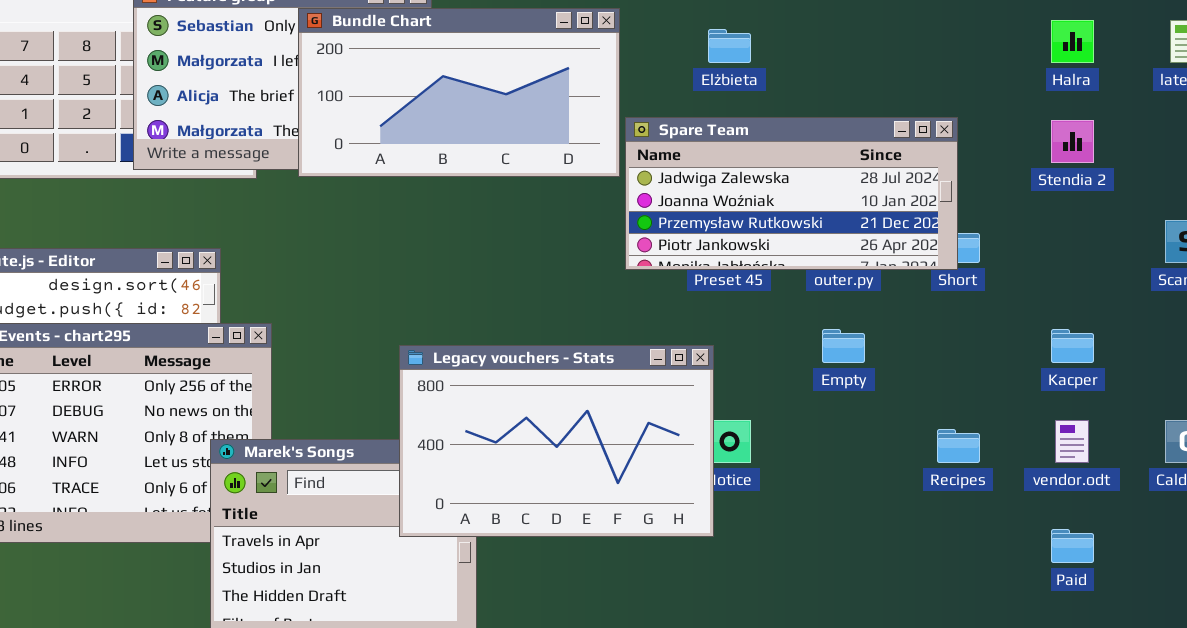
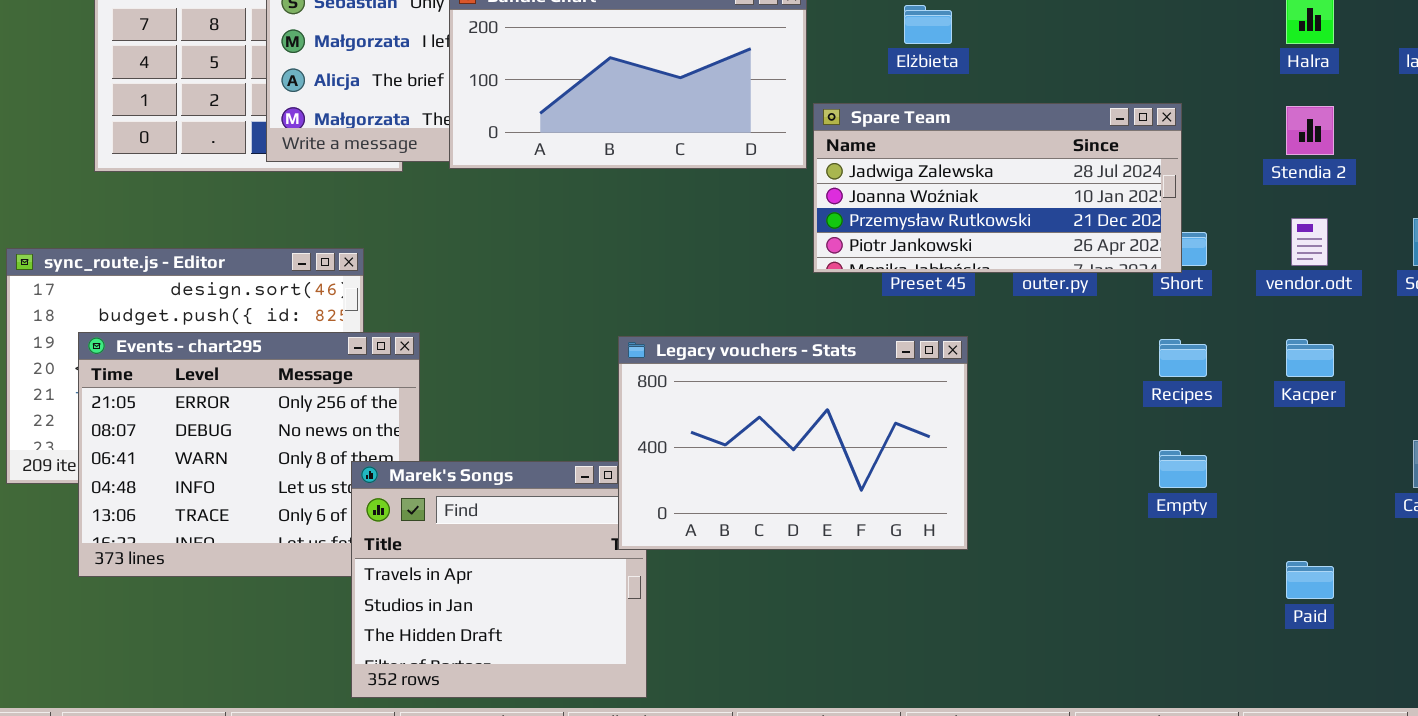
Empty: [822,329,865,363] -> [1159,450,1207,488], moved
Legacy vouchers - Stats: [399,345,714,537] -> [618,336,968,550], moved
vendor.odt: [1055,420,1089,463] -> [1291,218,1328,266], moved
Recipes: [937,429,980,463] -> [1159,339,1207,377], moved

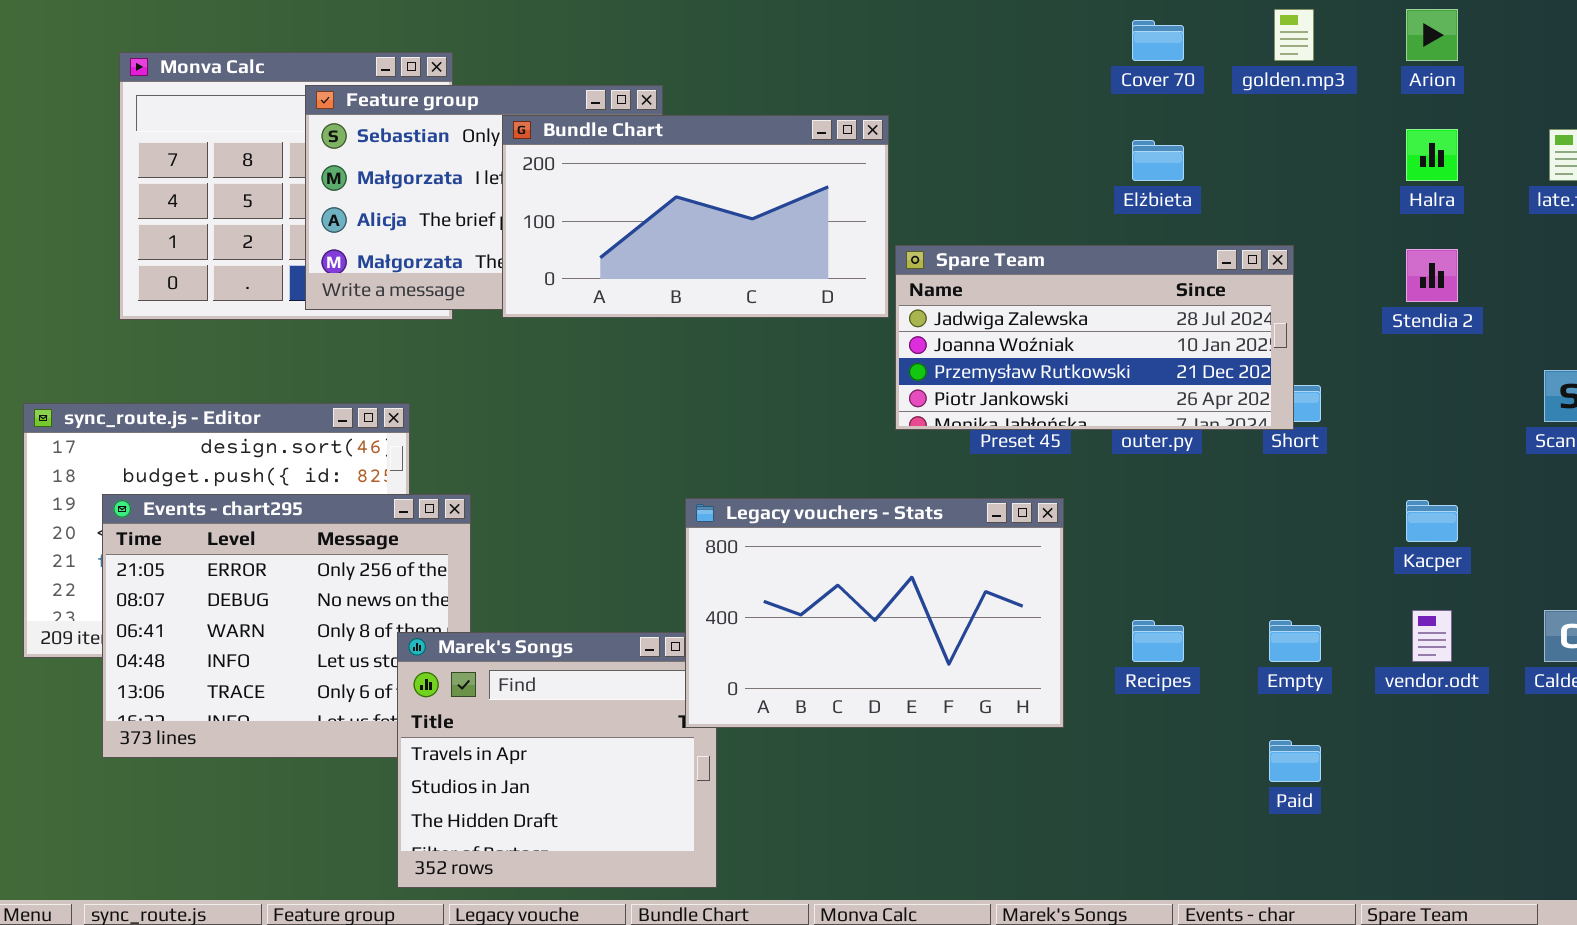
Elżbieta: [904,5,952,44] -> [1132,140,1184,181], moved
vendor.odt: [1291,218,1328,266] -> [1412,610,1452,662], moved
Recipes: [1159,339,1207,377] -> [1132,620,1184,662], moved
Paid: [1286,561,1334,599] -> [1269,740,1321,782], moved

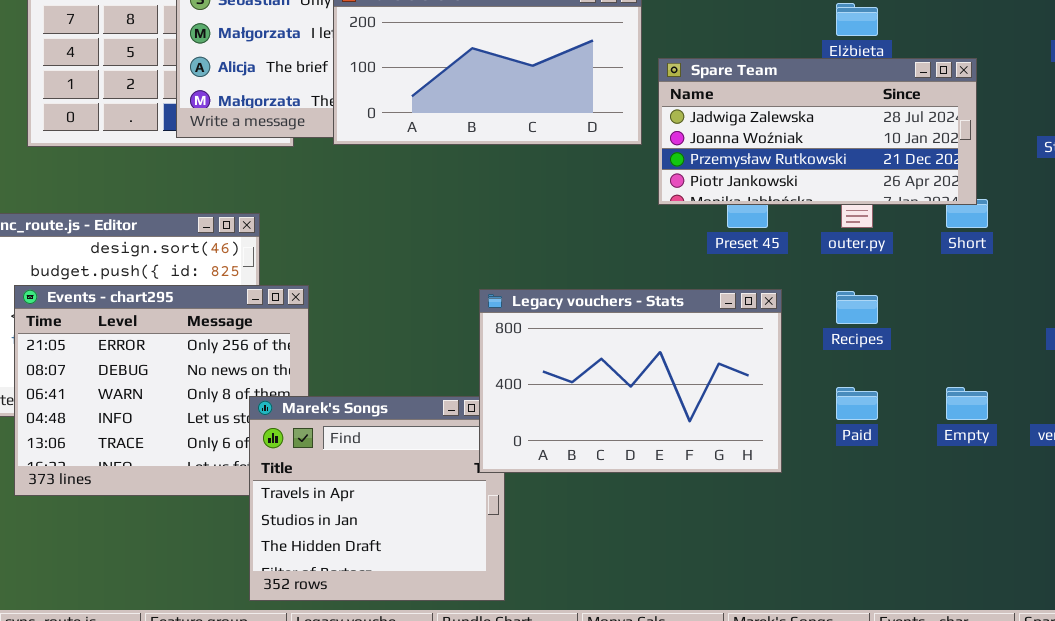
Spare Team: [895,245,1294,430] -> [658,58,977,205], moved
Recipes: [1132,620,1184,662] -> [836,291,878,324], moved
Paid: [1269,740,1321,782] -> [836,387,878,420], moved

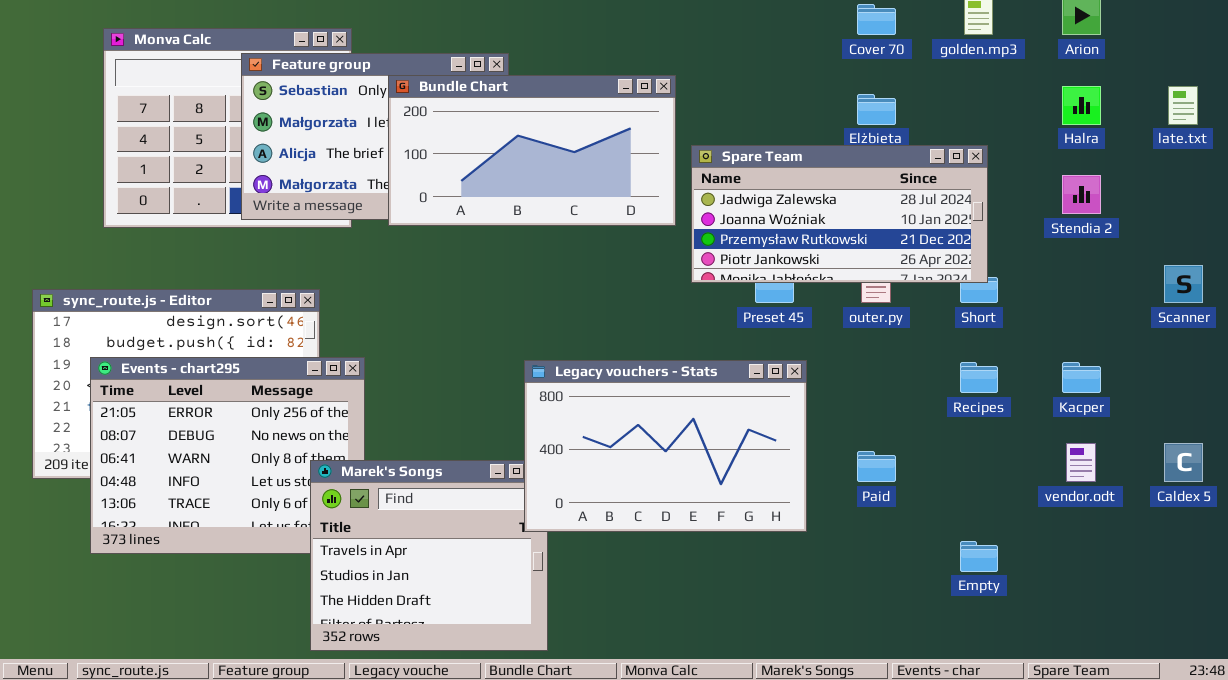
Recipes: [836,291,878,324] -> [960,362,998,393], moved
Empty: [946,387,988,420] -> [960,541,998,572], moved

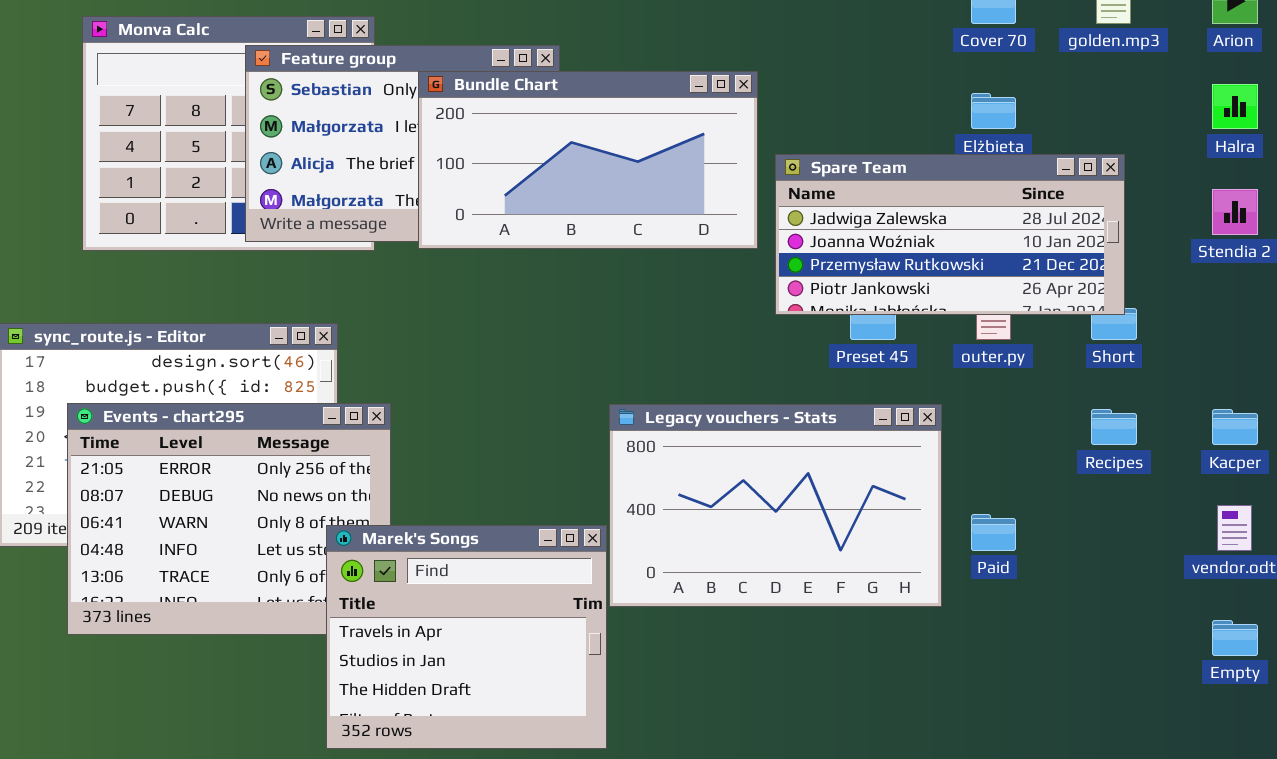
Legacy vouchers - Stats: [524,360,807,532] -> [609,404,942,607], moved
Empty: [960,541,998,572] -> [1212,620,1258,656], moved

